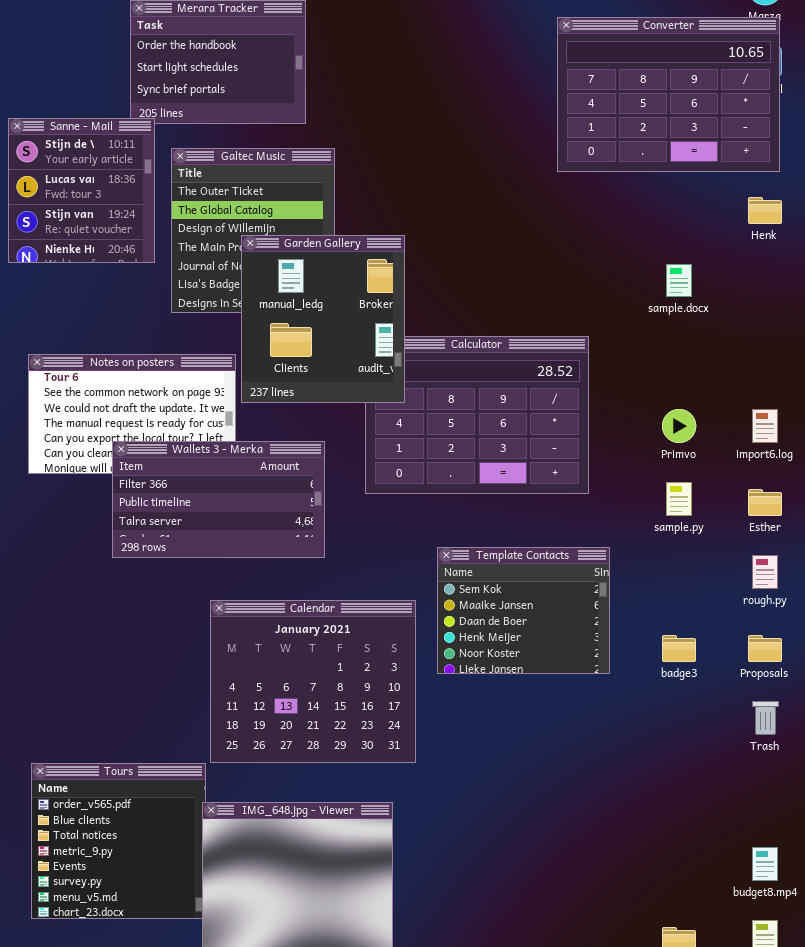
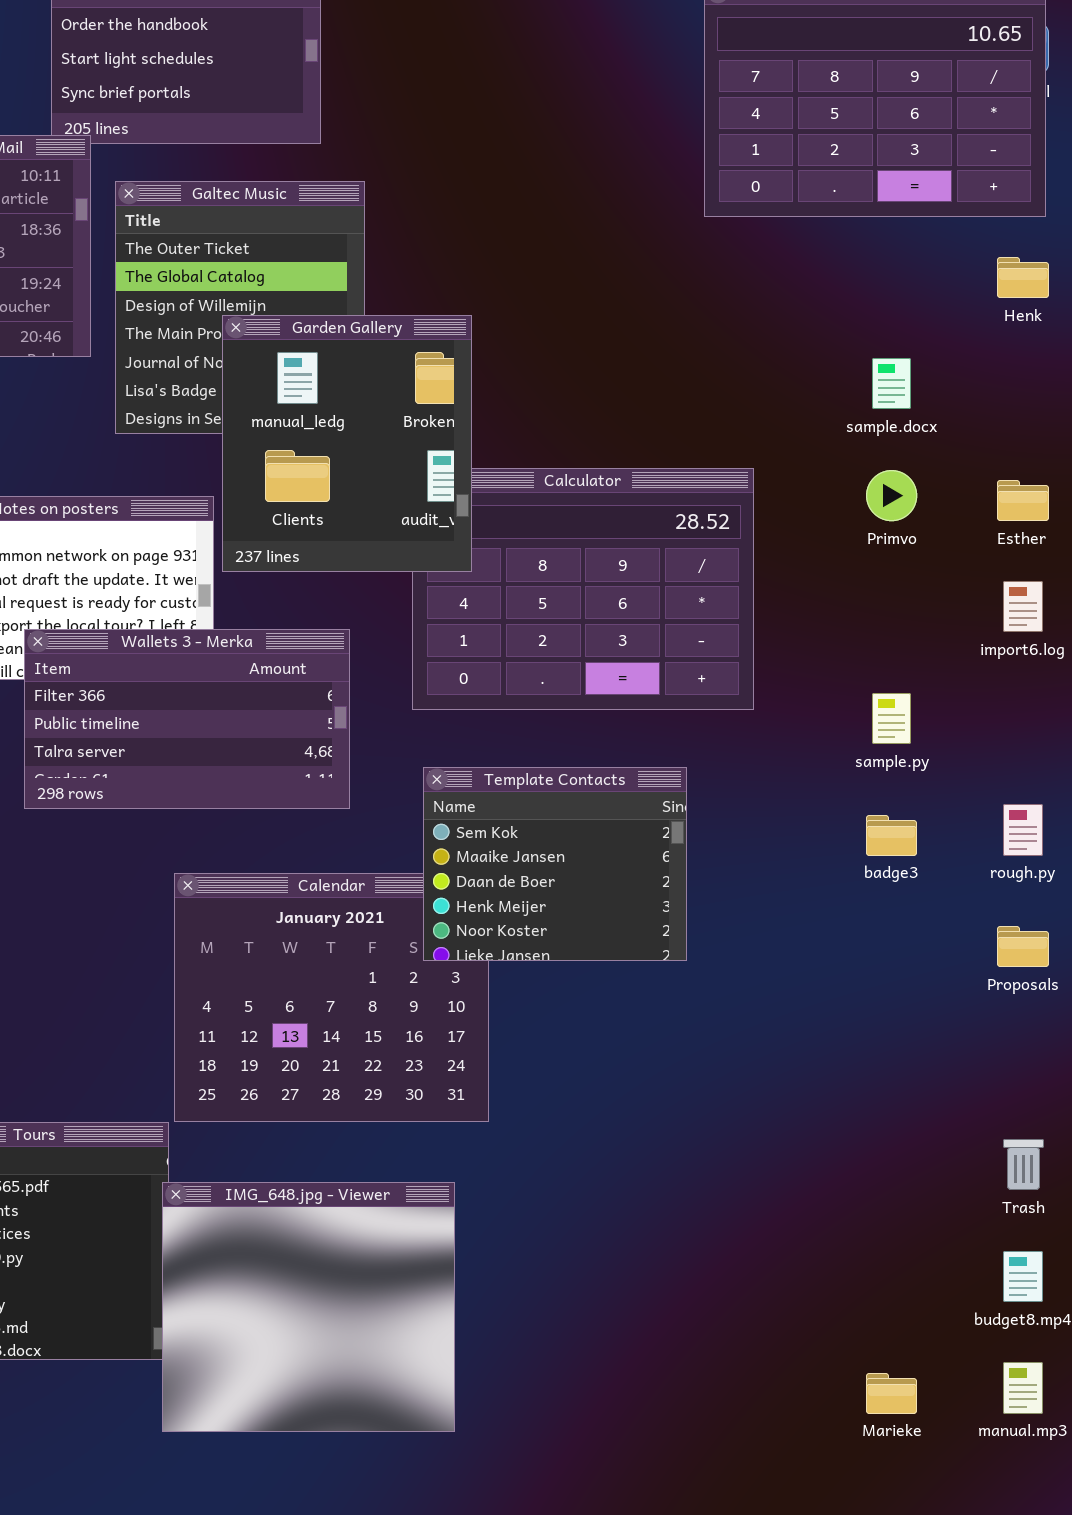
Primvo: [662,409,696,443] -> [866,470,917,521], moved
Esther: [748,489,782,516] -> [997,480,1049,521], moved
Template Contacts: [437,547,610,674] -> [423,767,687,961], moved
badge3: [662,635,696,662] -> [866,815,917,856], moved
Trash: [752,701,779,735] -> [1003,1139,1044,1190], moved

